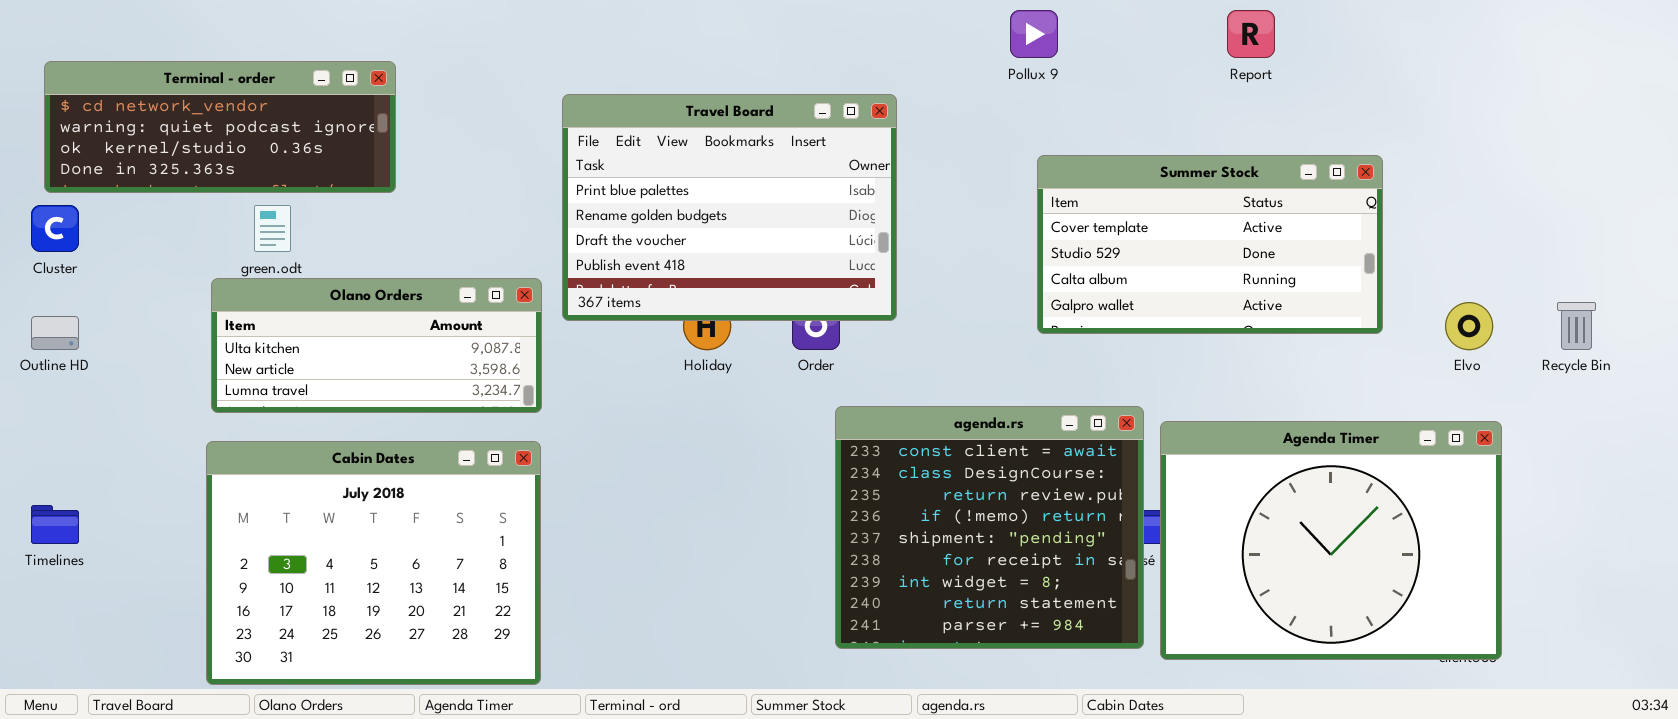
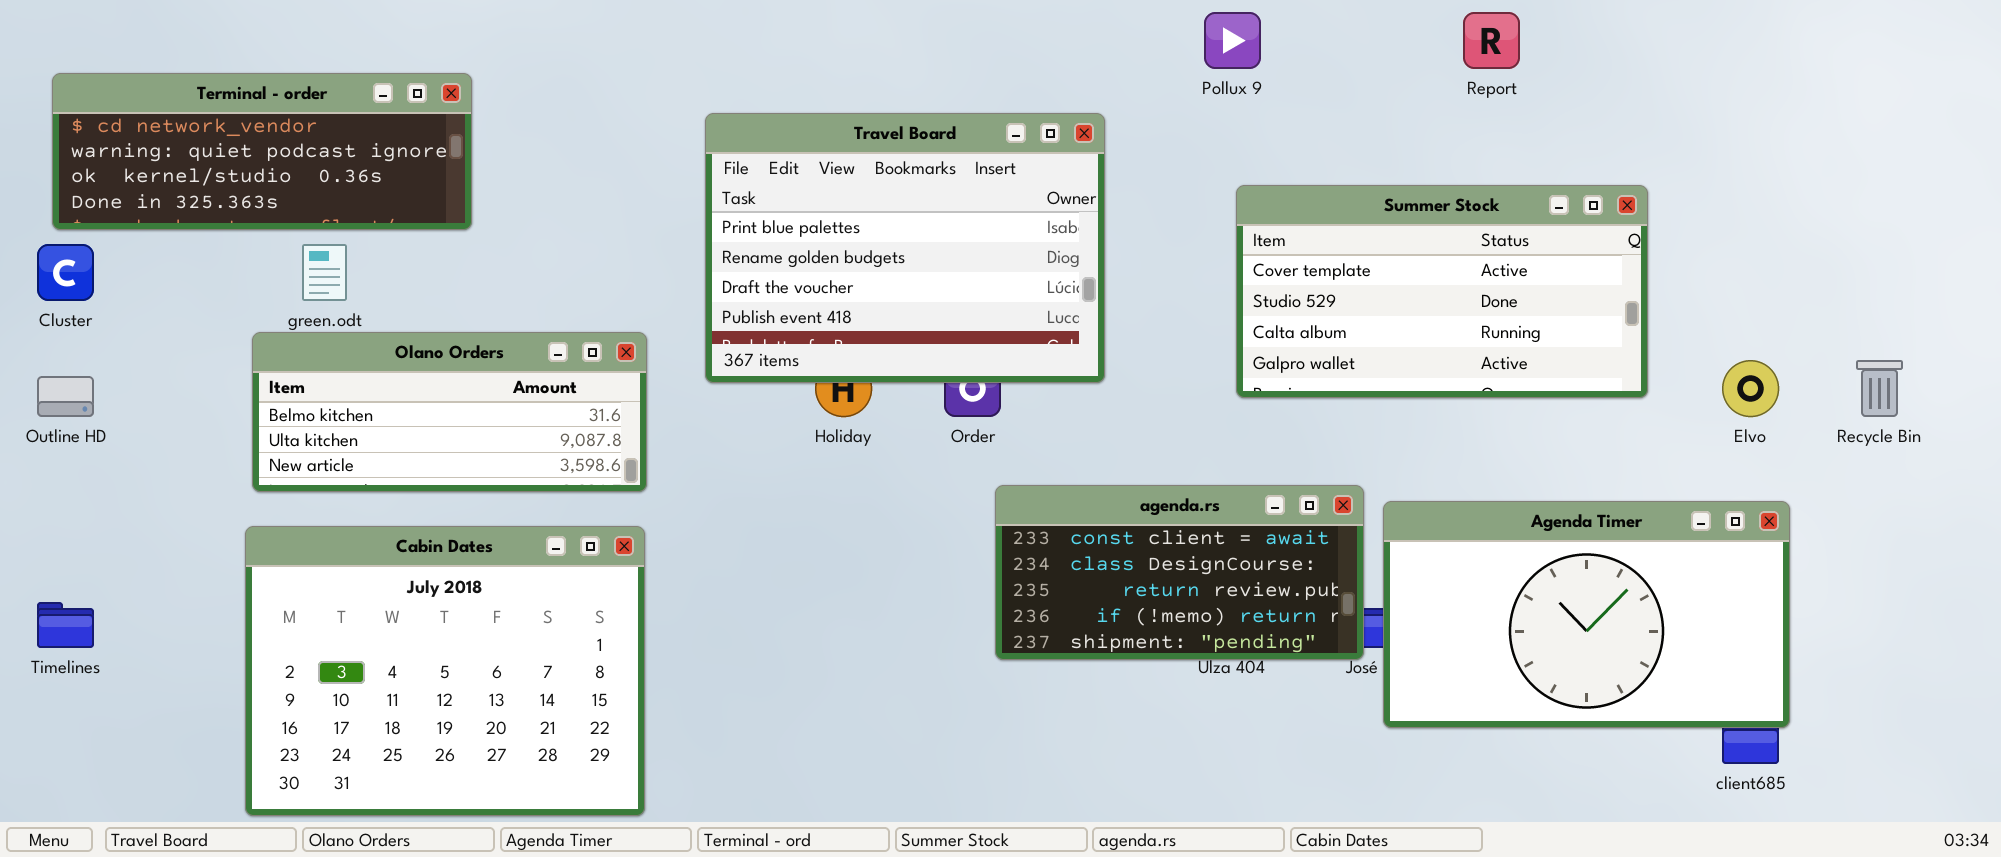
Travel Board: [562,94,897,321] -> [705,113,1105,383], moved
Olano Orders: [211,278,542,413] -> [252,332,647,492], scrolled up 1 row
agenda.rs: [835,406,1144,649] -> [995,485,1364,660], resized
Agenda Timer: [1160,421,1502,660] -> [1383,501,1790,728], resized

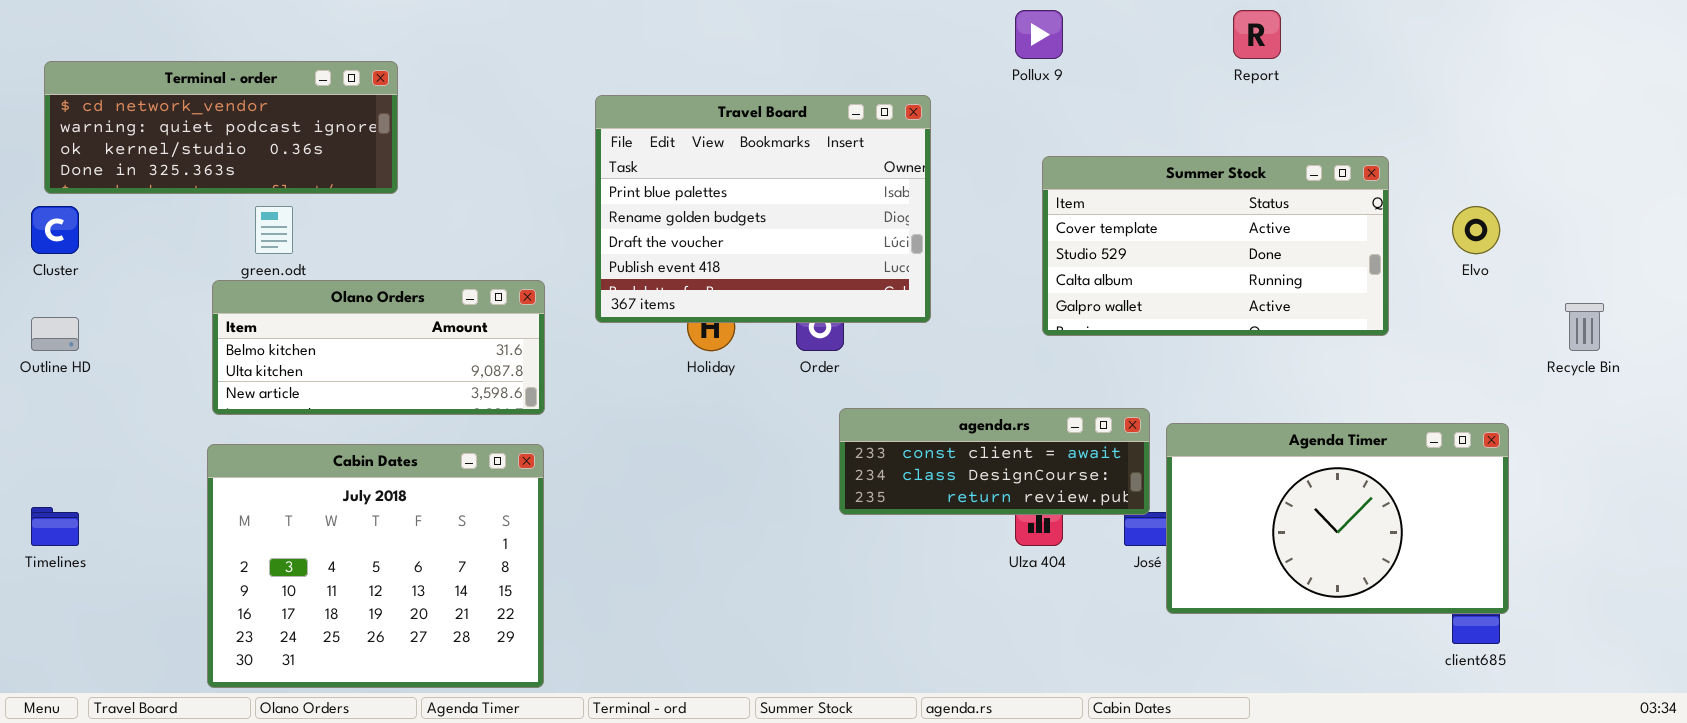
Elvo: [1722,360,1779,417] -> [1452,206,1500,254], moved
agenda.rs: [995,485,1364,660] -> [839,408,1150,515], resized

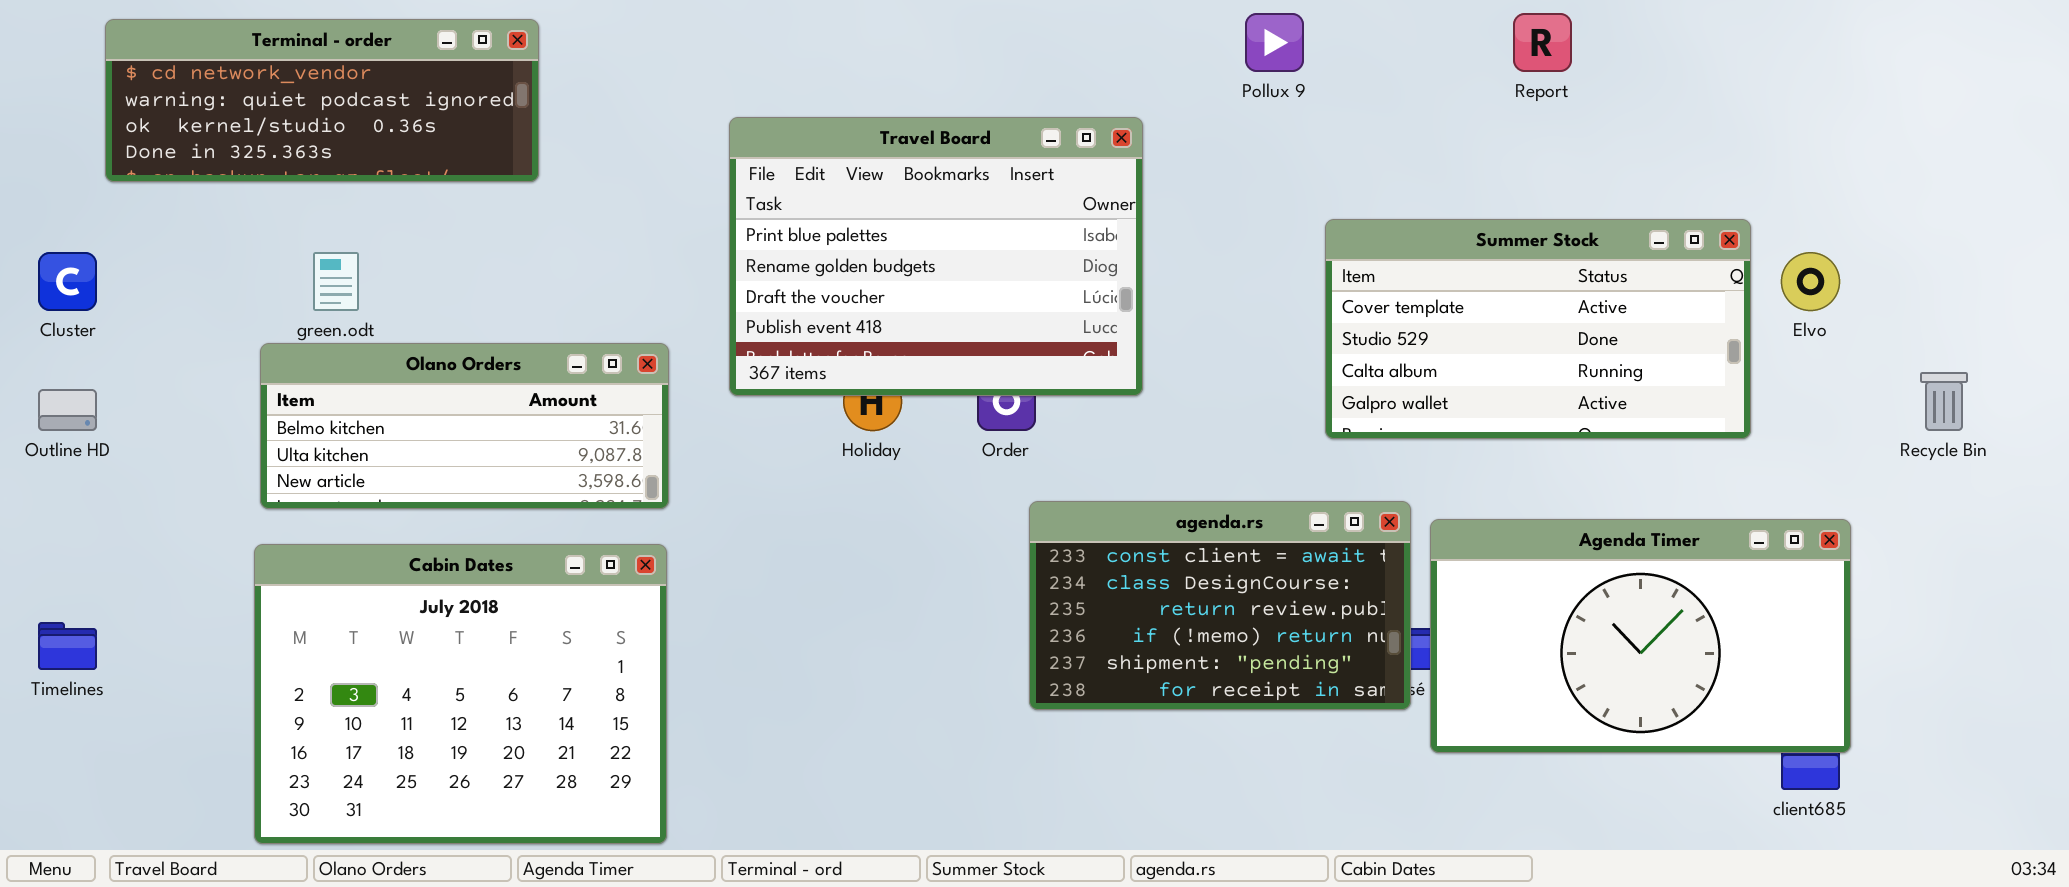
Terminal - order: [44,61,398,194] -> [105,19,539,182], moved
Summer Stock: [1042,156,1389,336] -> [1325,219,1751,439], moved
agenda.rs: [839,408,1150,515] -> [1029,501,1411,710], resized

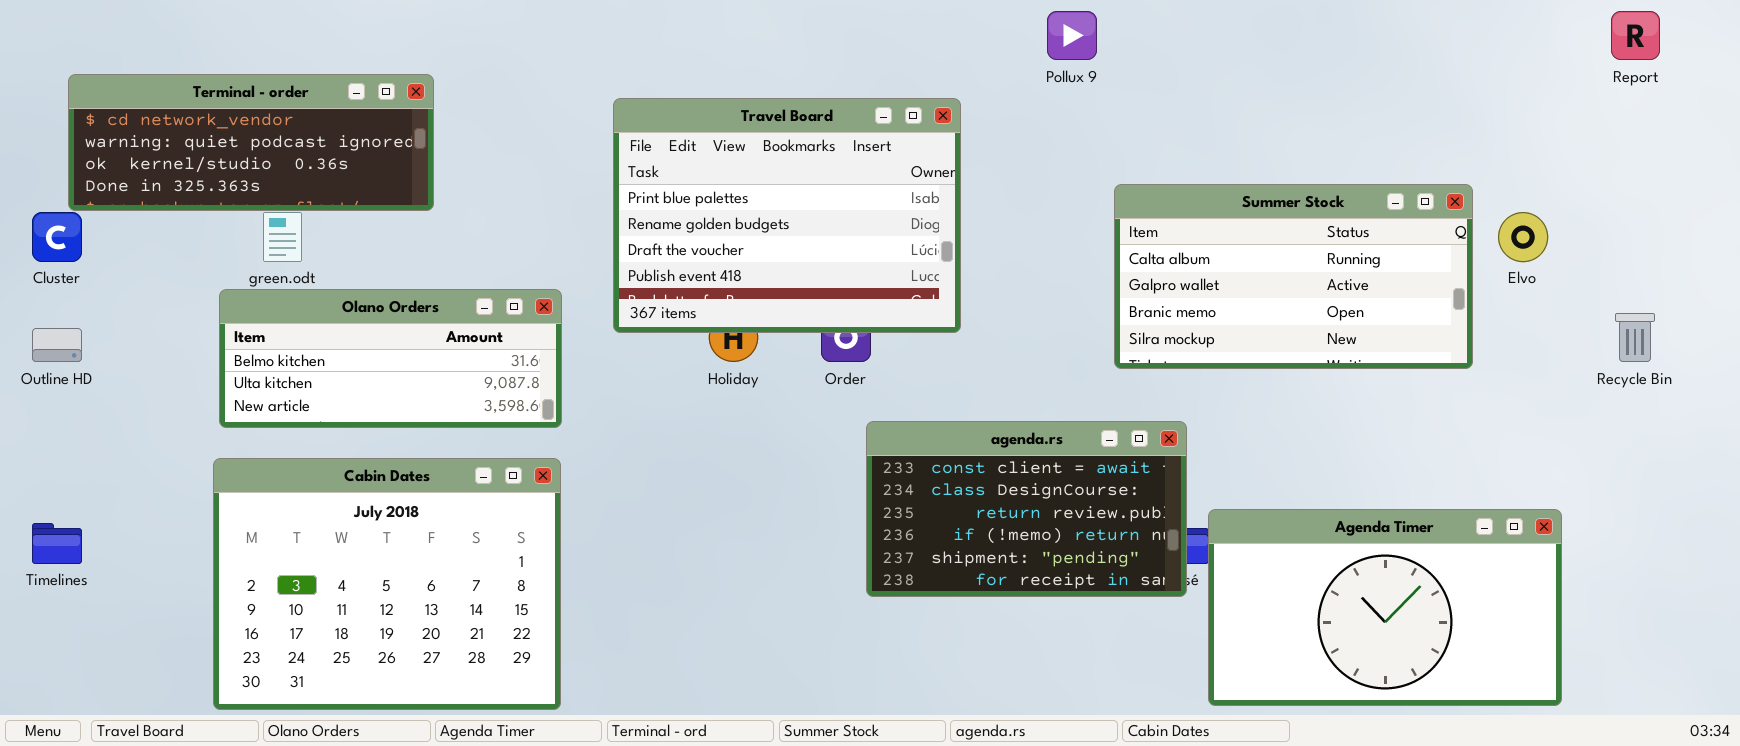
Report: [1513,13,1572,72] -> [1611,11,1660,60], moved
Terminal - order: [105,19,539,182] -> [68,74,434,211], moved
Summer Stock: [1325,219,1751,439] -> [1114,184,1473,369], scrolled down 2 rows
Agenda Timer: [1430,519,1851,753] -> [1208,509,1562,706], moved

